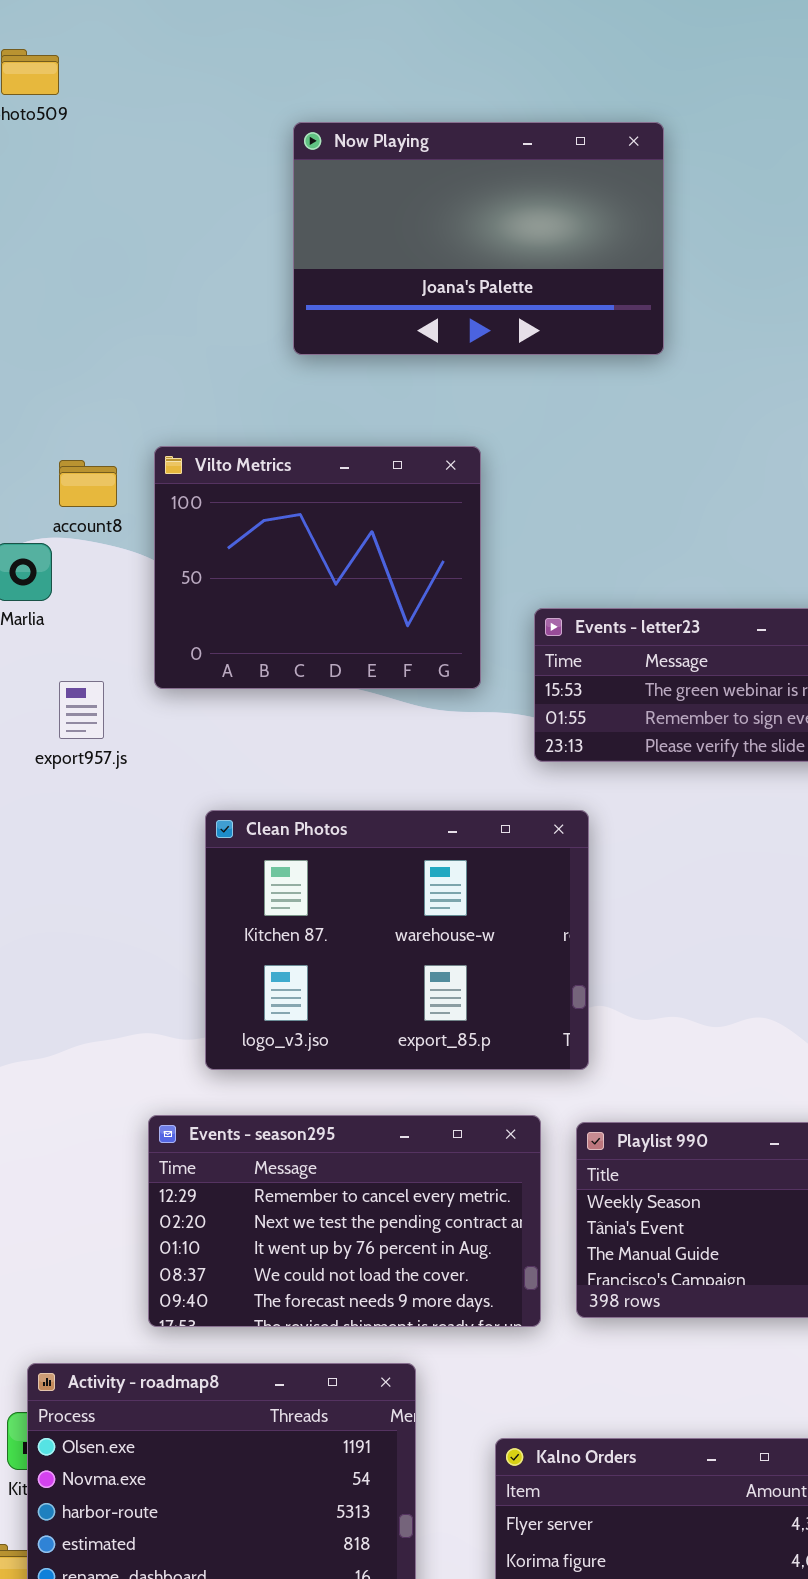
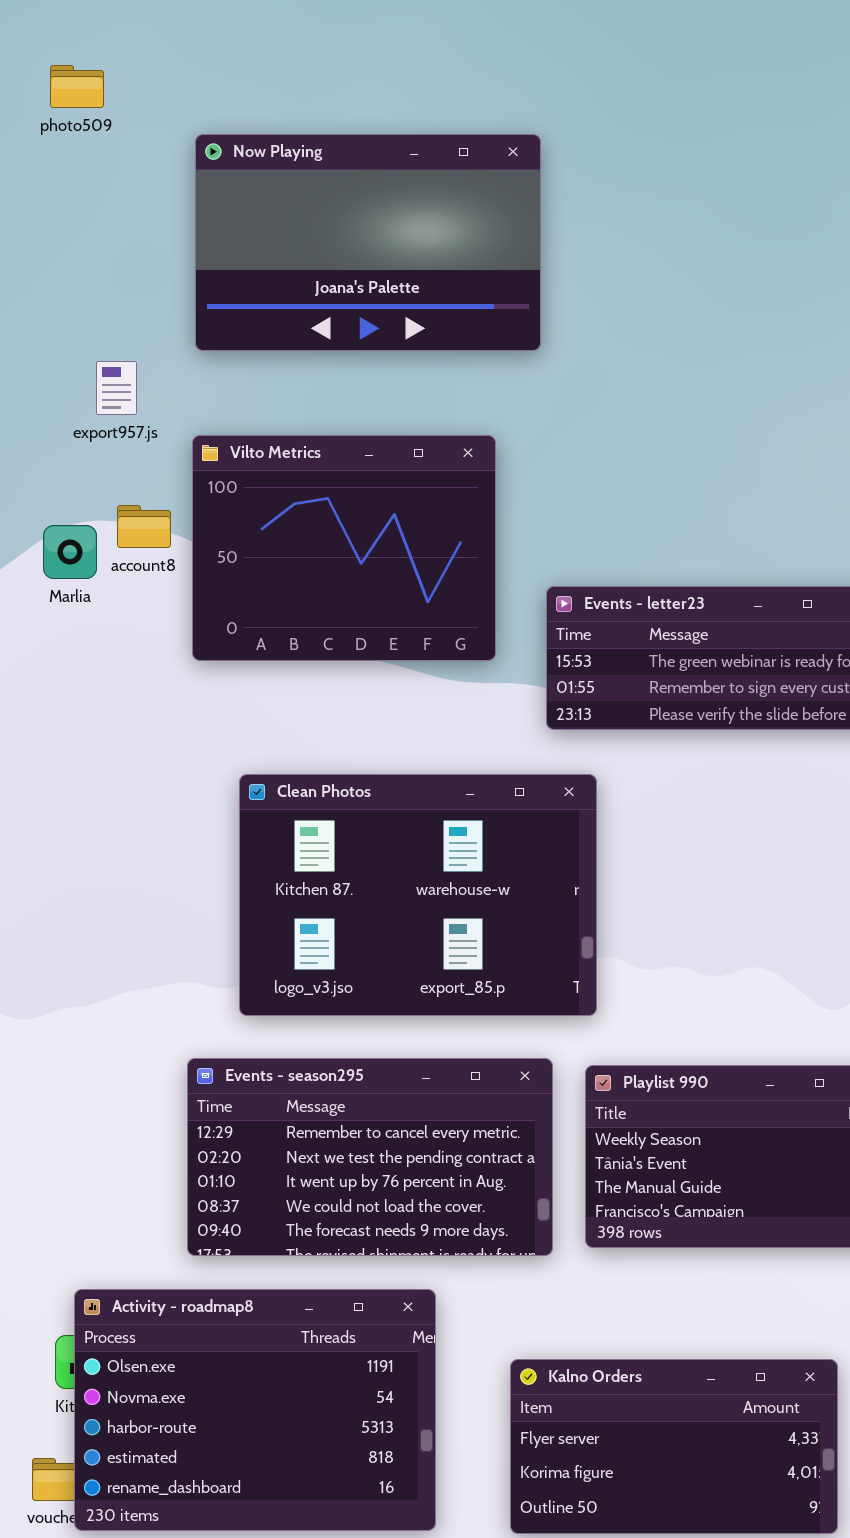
Now Playing: [293,122,664,355] -> [195,134,541,351], moved
account8: [59,460,117,507] -> [117,505,171,548], moved
export957.js: [59,681,104,739] -> [96,361,137,415], moved

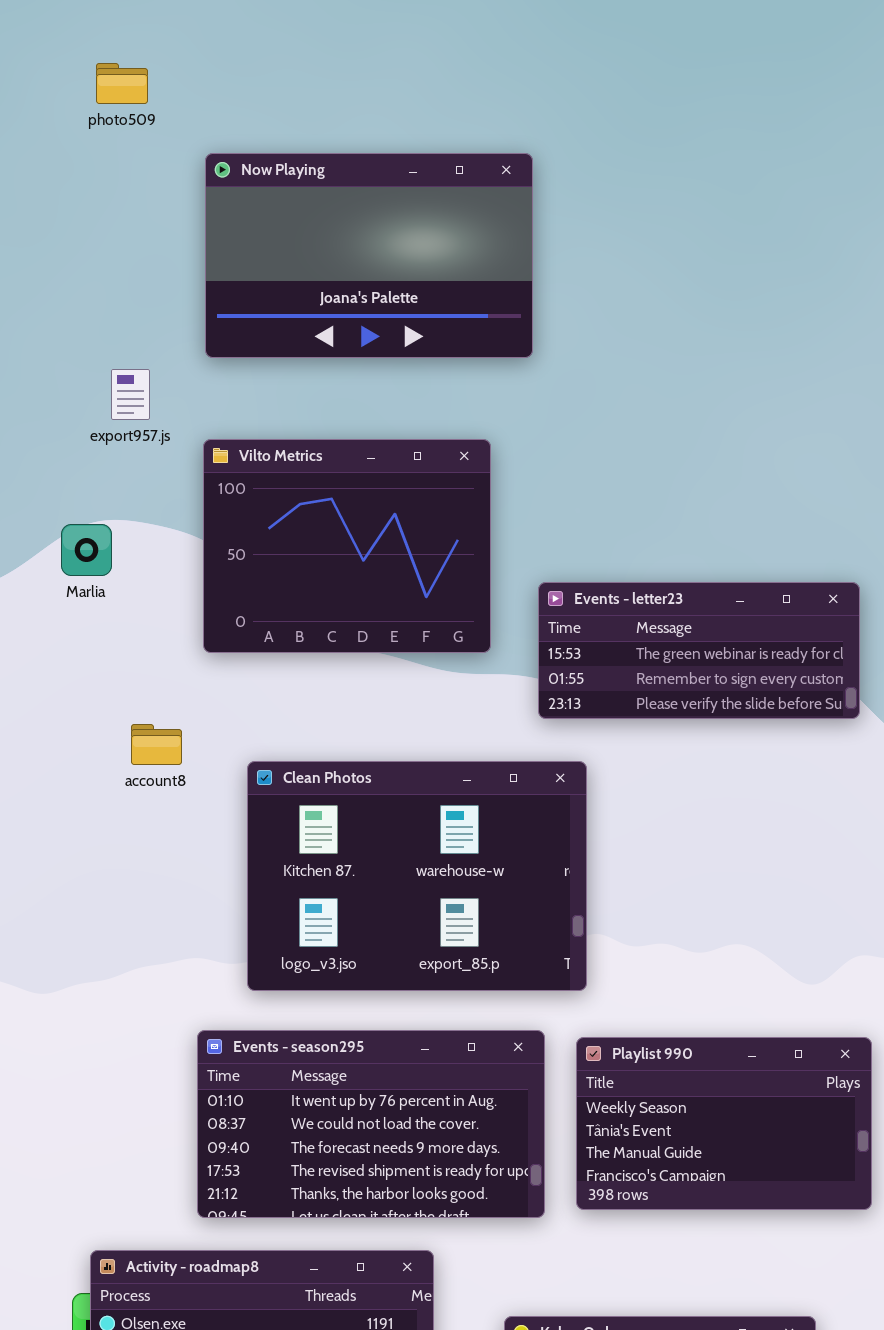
photo509: [50,65,104,108] -> [96,63,148,104], moved
account8: [117,505,171,548] -> [131,724,182,765], moved
Events - season295: [187,1058,553,1256] -> [197,1030,545,1218], scrolled down 2 rows

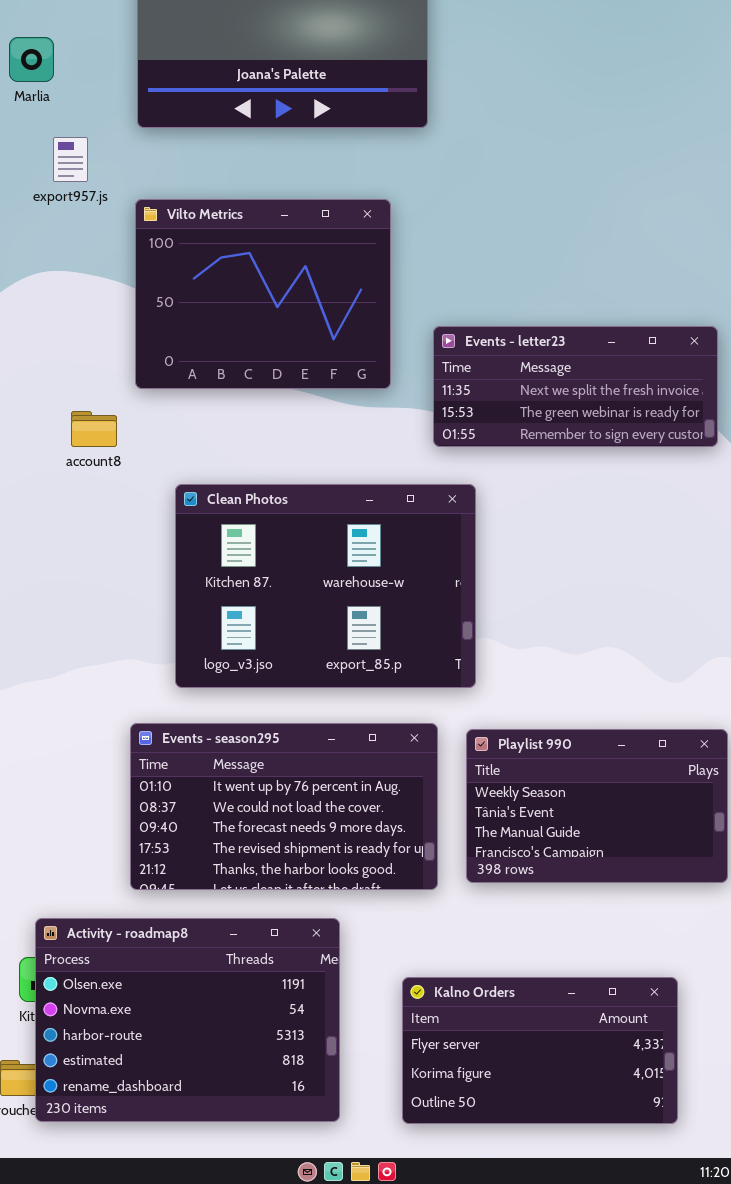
Marlia: [61,524,112,576] -> [9,37,54,82], moved
Events - letter23: [538,582,860,719] -> [433,326,718,447], scrolled up 1 row
account8: [131,724,182,765] -> [71,411,117,447], moved

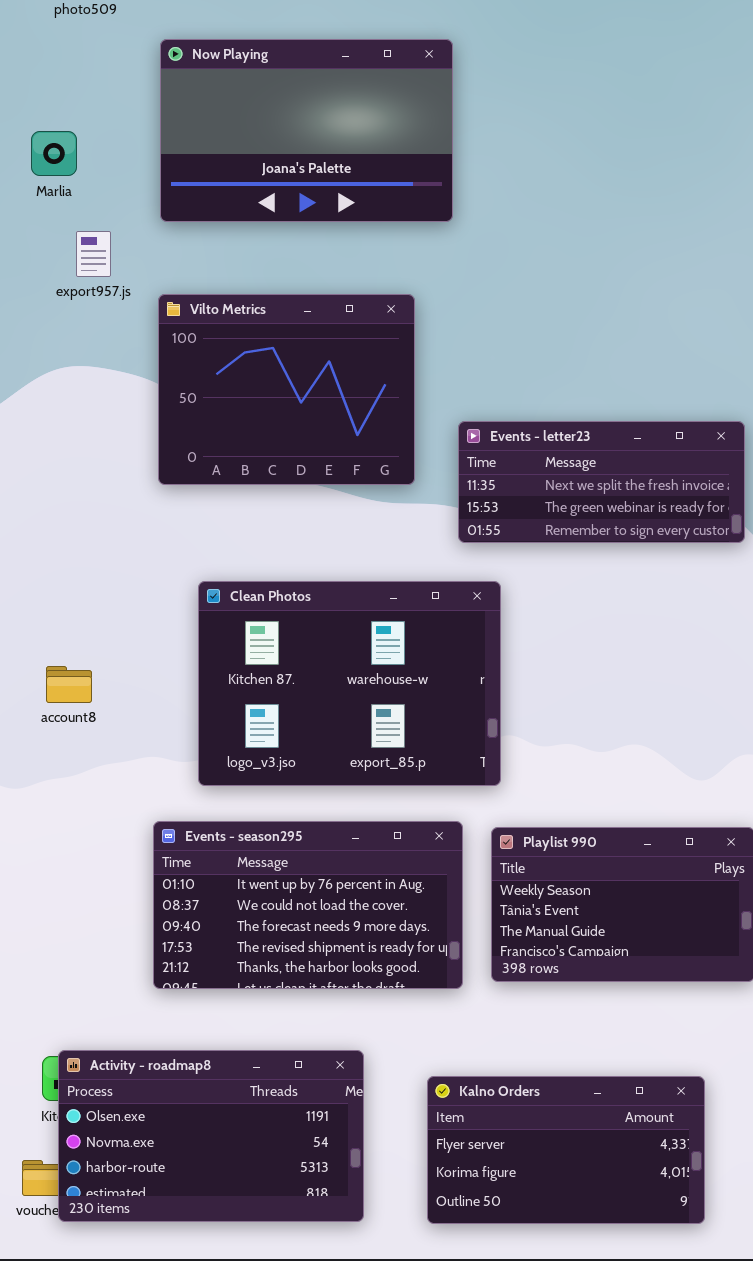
account8: [71,411,117,447] -> [46,666,92,703], moved
Activity - roadmap8: [35,918,340,1122] -> [58,1050,364,1222], resized

